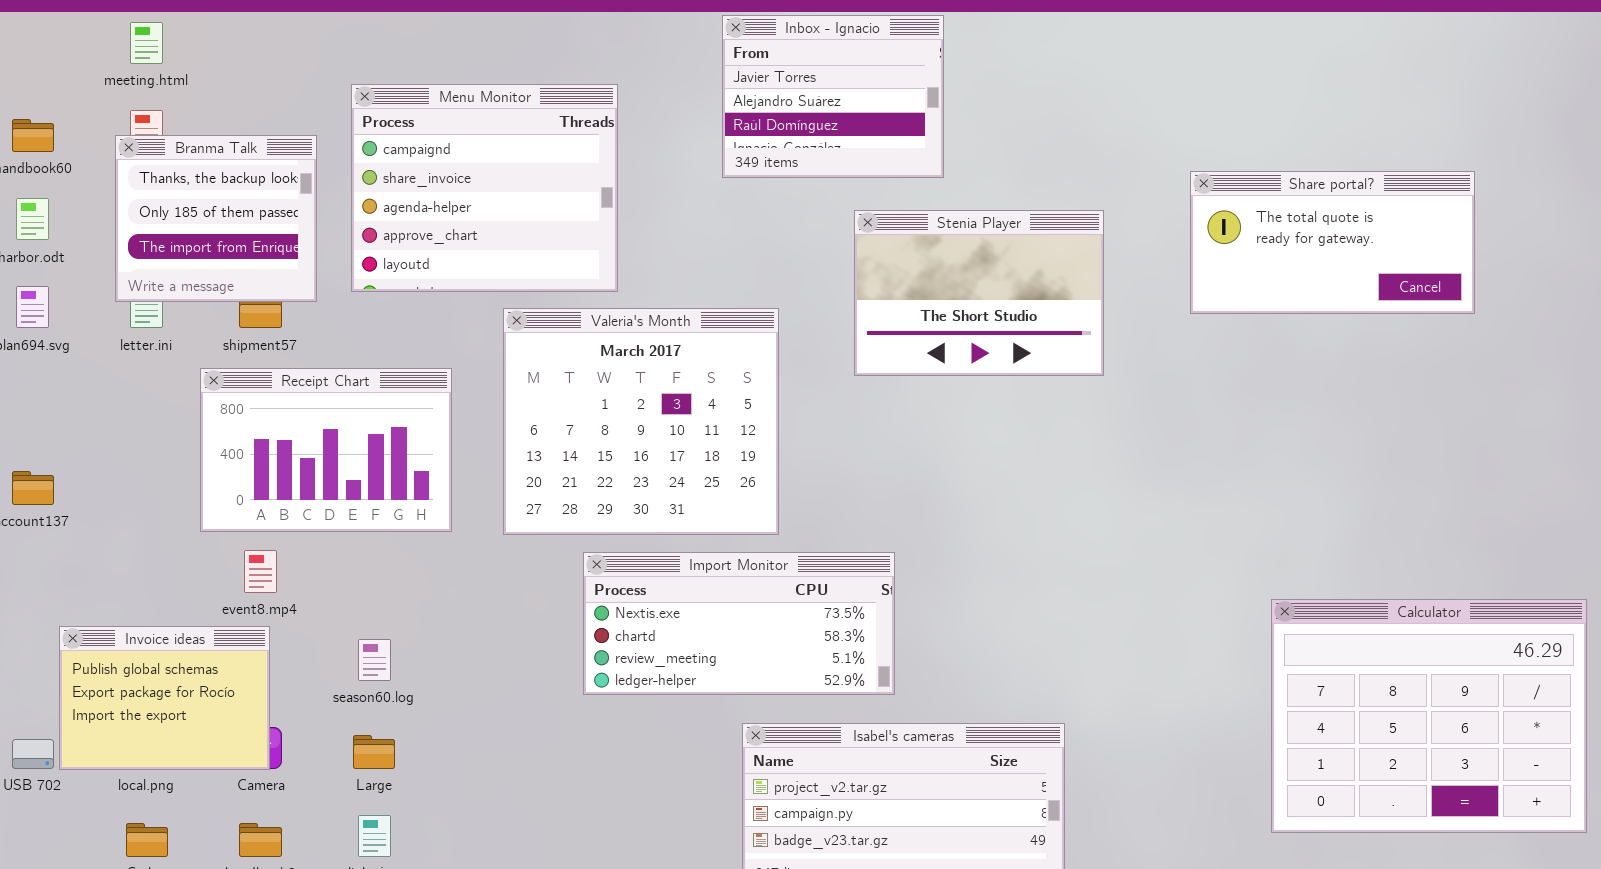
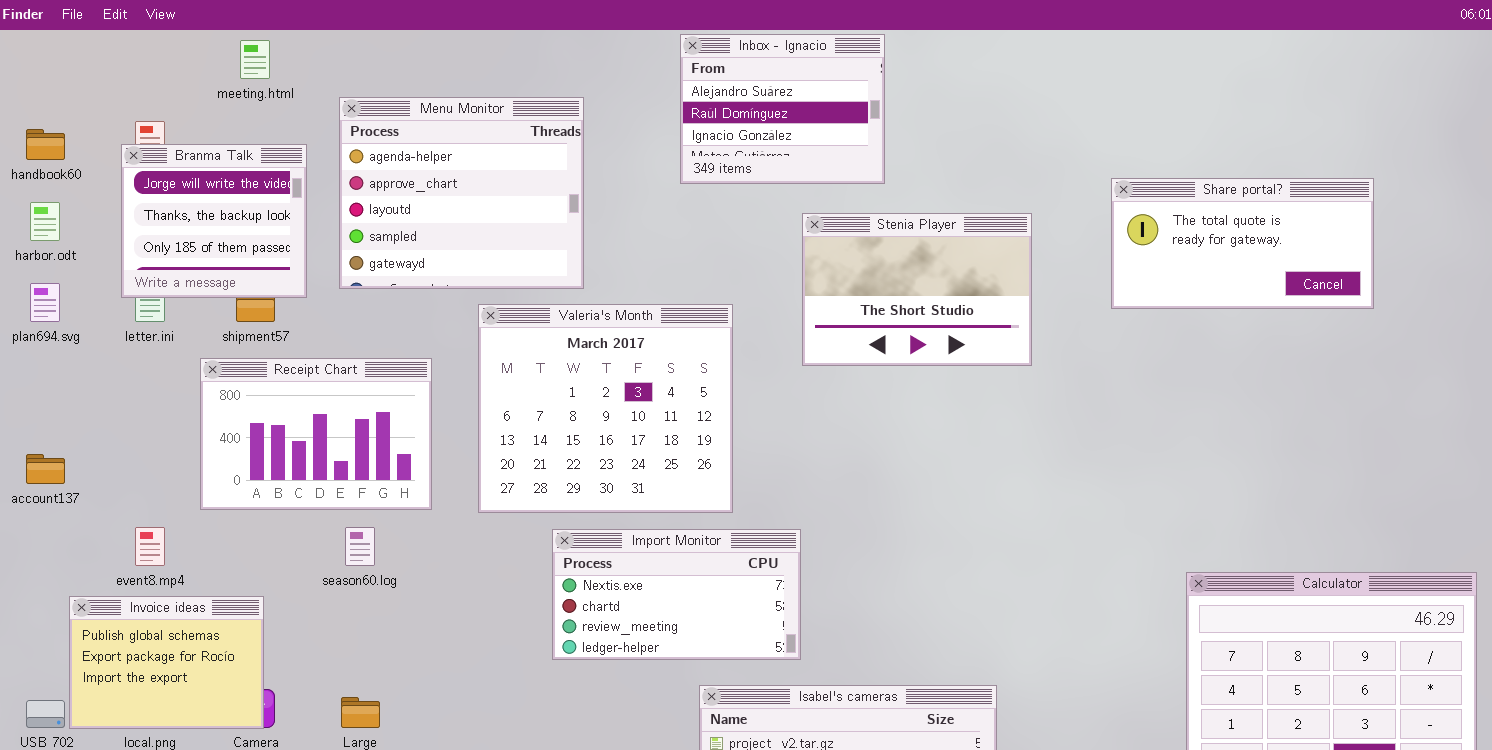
Inbox - Ignacio: [722,15,944,178] -> [680,34,885,184], scrolled down 1 row
meeting.html: [130,22,163,64] -> [240,40,270,79], moved
Menu Monitor: [351,84,618,292] -> [339,97,584,289], scrolled down 2 rows
Branma Talk: [115,135,317,302] -> [121,144,307,298], scrolled up 1 row
event8.mp4: [244,550,277,593] -> [135,527,165,566], moved
Import Monitor: [583,552,895,695] -> [552,529,801,660], resized
season60.log: [358,639,391,681] -> [345,527,375,566], moved

